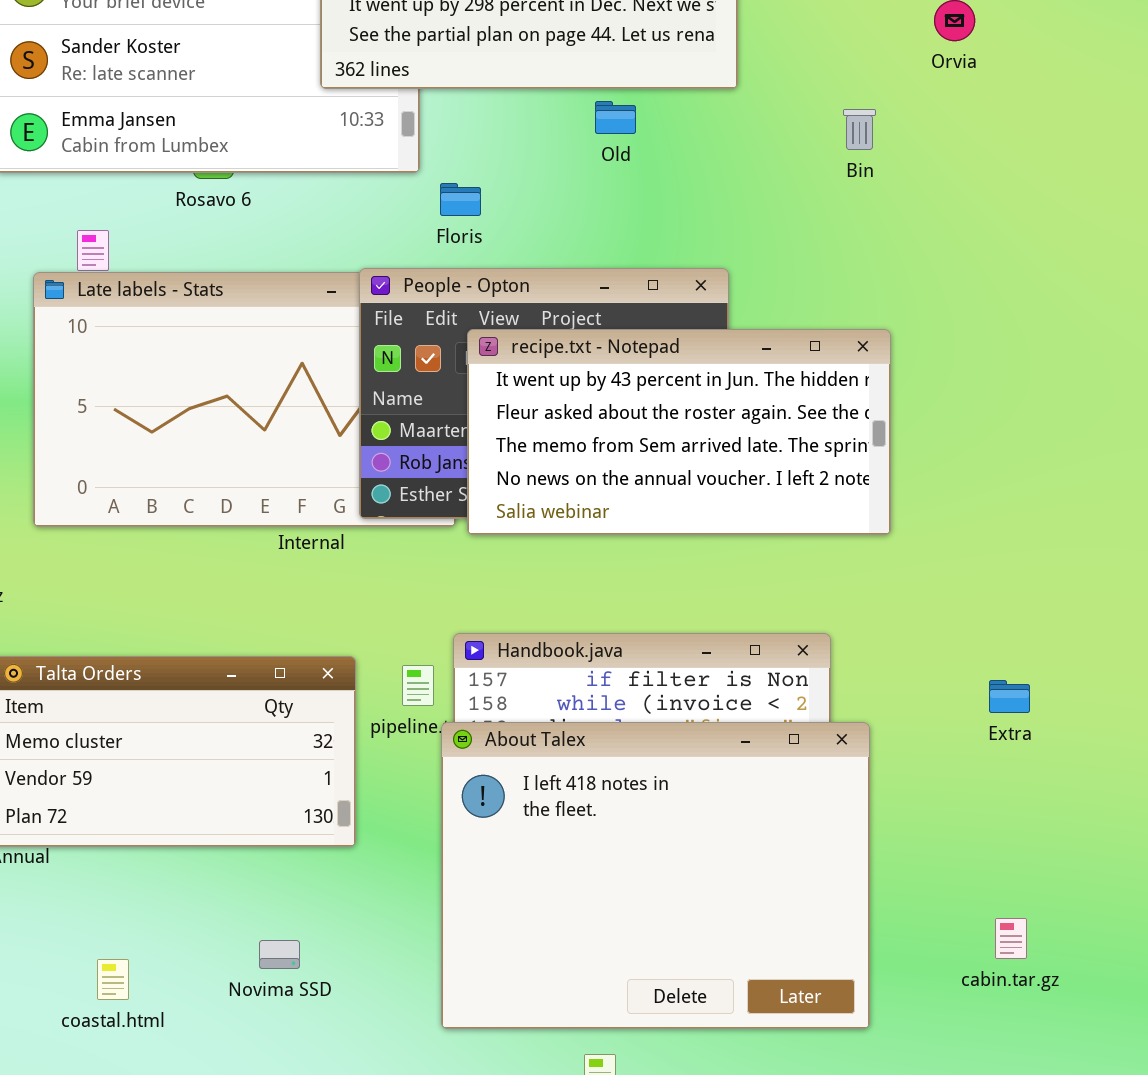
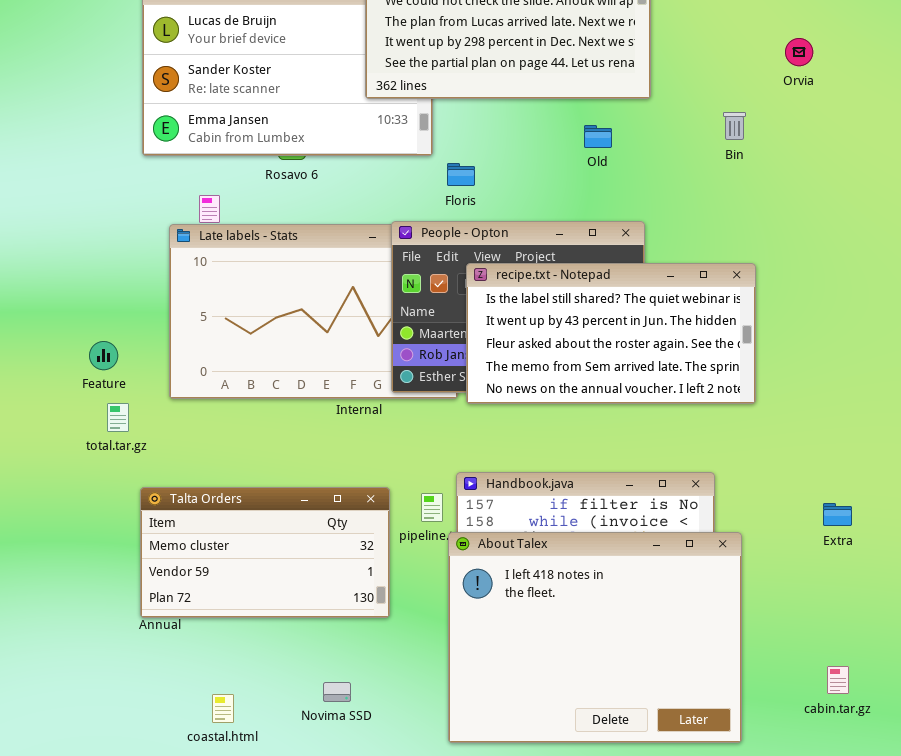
Old: [595,101,636,134] -> [584,125,612,148], moved
recipe.txt - Notepad: [467,329,891,535] -> [466,263,756,404], scrolled up 1 row

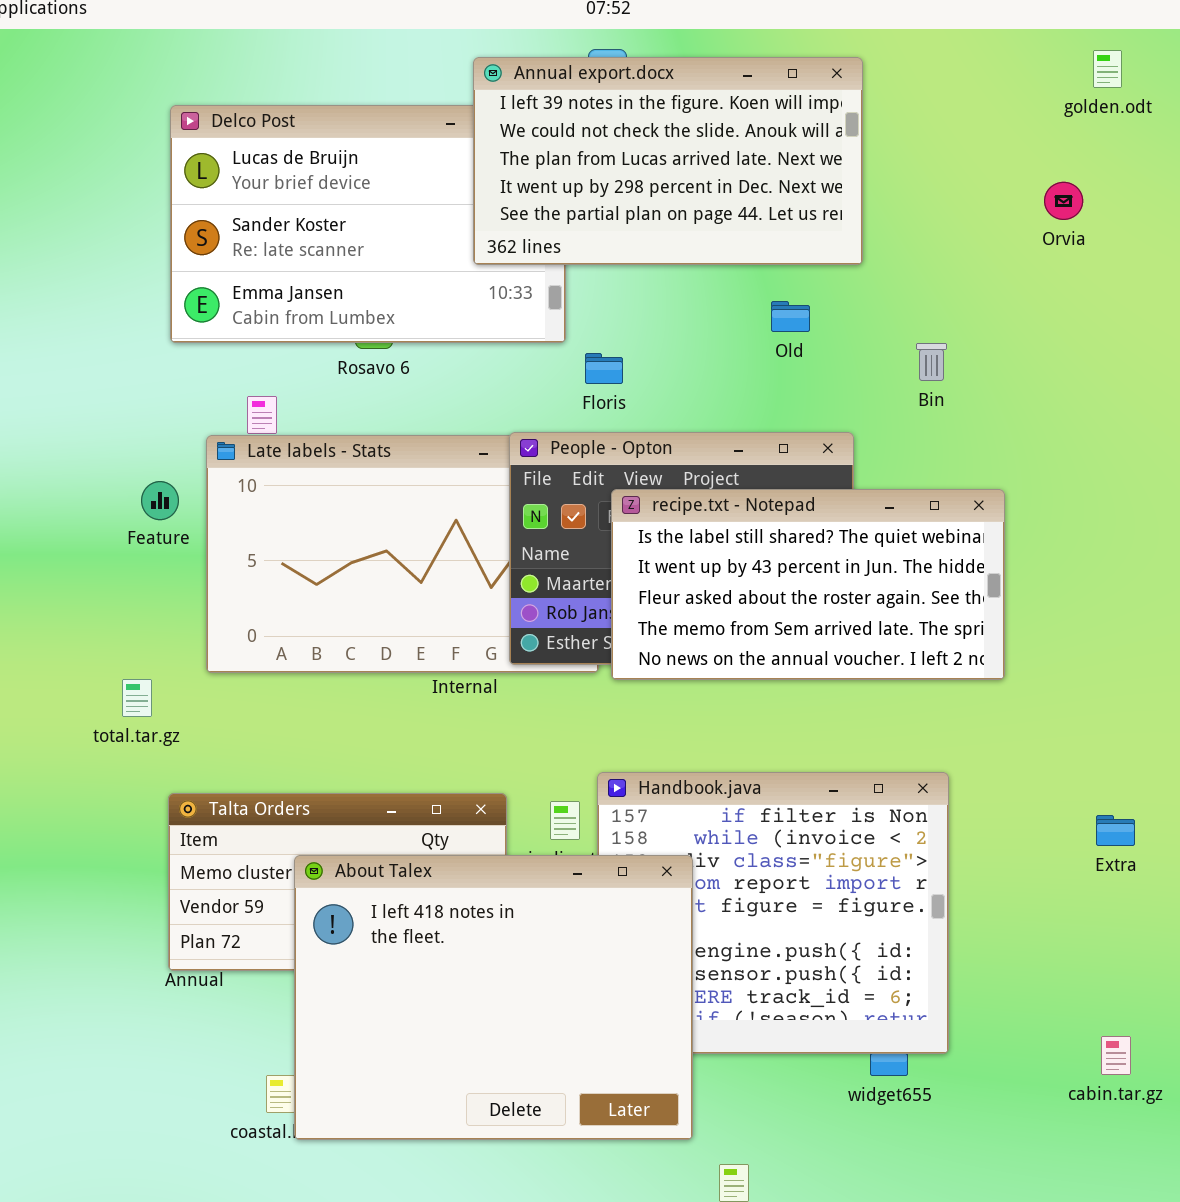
Bin: [723,112,746,140] -> [916,343,947,381], moved
Feature: [89,341,118,370] -> [141,481,179,520], moved
About Talex: [448,532,742,743] -> [294,855,693,1140], moved

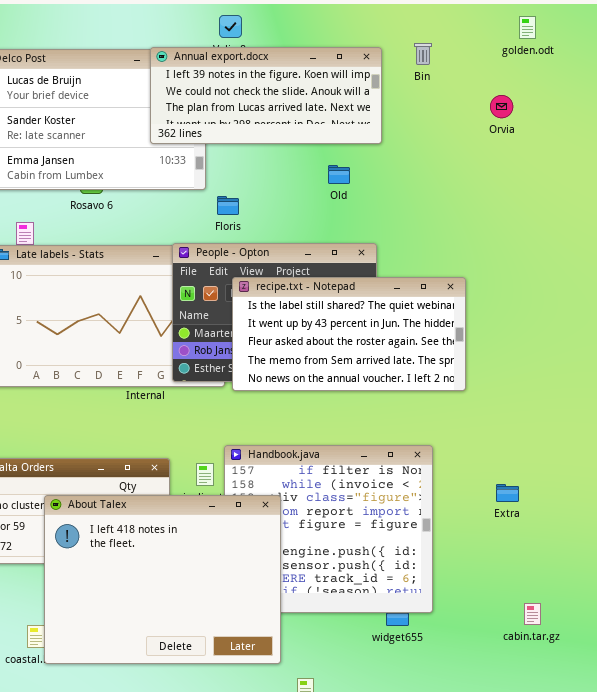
Annual export.docx: [473,57,863,265] -> [150,47,382,144], resized
Bin: [916,343,947,381] -> [414,43,432,65], moved
Extra: [1096,815,1135,846] -> [496,484,519,502], moved

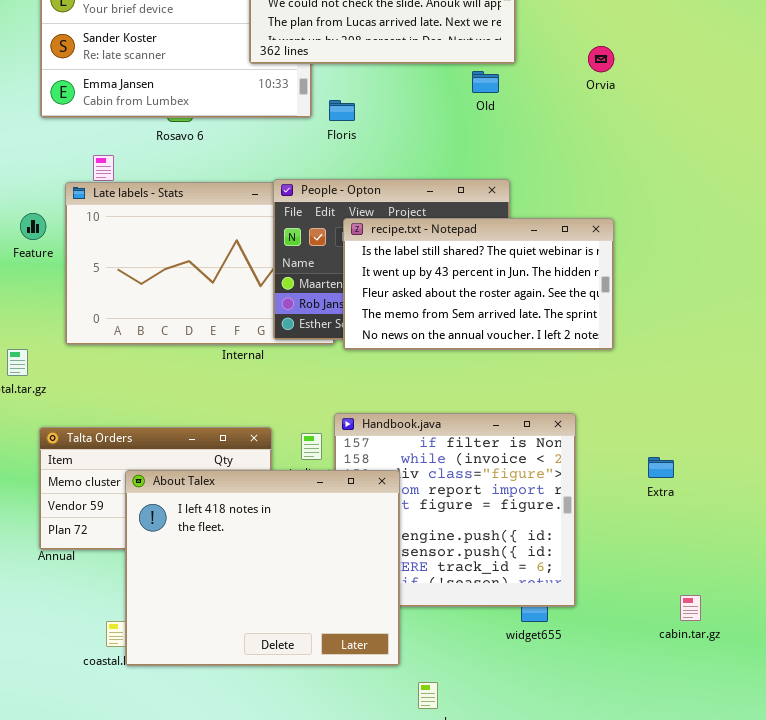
Orvia: [490,95,513,118] -> [588,46,614,72], moved
Old: [328,165,350,184] -> [472,71,499,93], moved
Floris: [217,196,239,215] -> [329,100,355,121], moved

